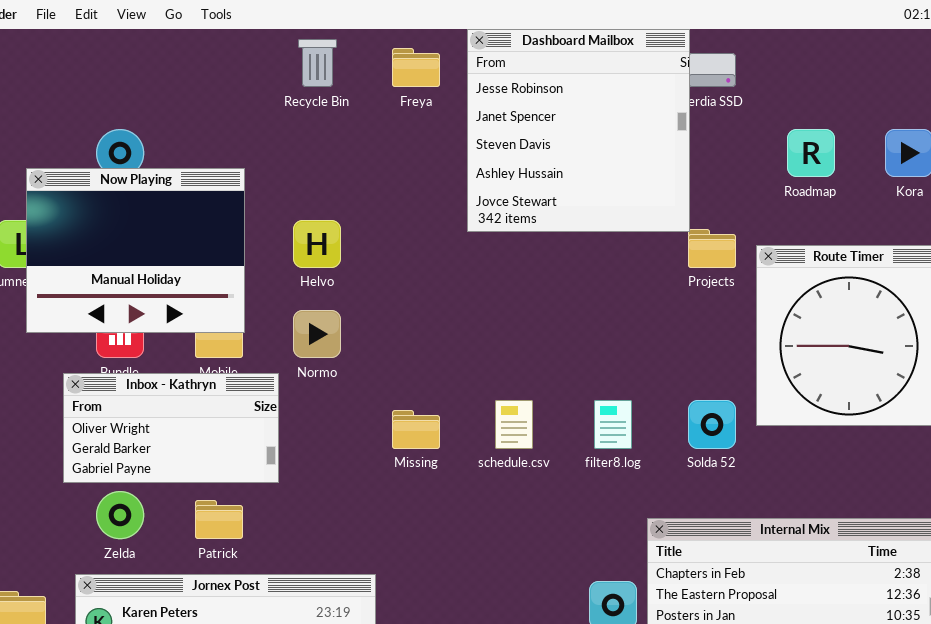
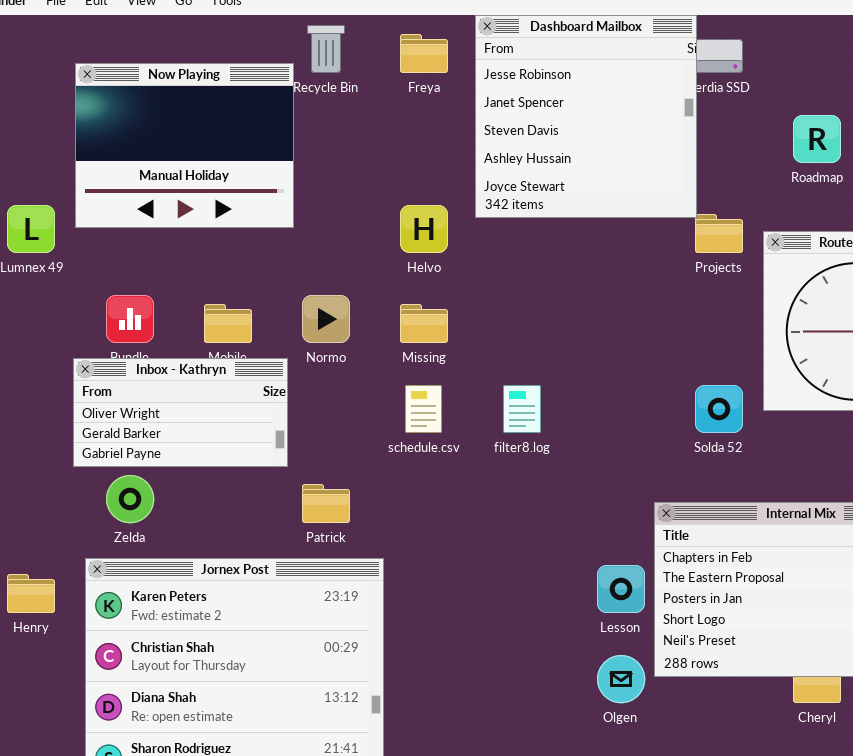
Now Playing: [26,168,245,333] -> [75,63,294,228], moved
Helvo: [293,220,341,268] -> [400,205,448,253], moved
schedule.csv: [495,400,533,449] -> [405,385,442,433], moved
filter8.log: [594,400,632,449] -> [503,385,541,433], moved
Missing: [392,410,440,449] -> [400,304,448,343], moved
Patrick: [195,500,243,539] -> [302,484,350,523], moved

